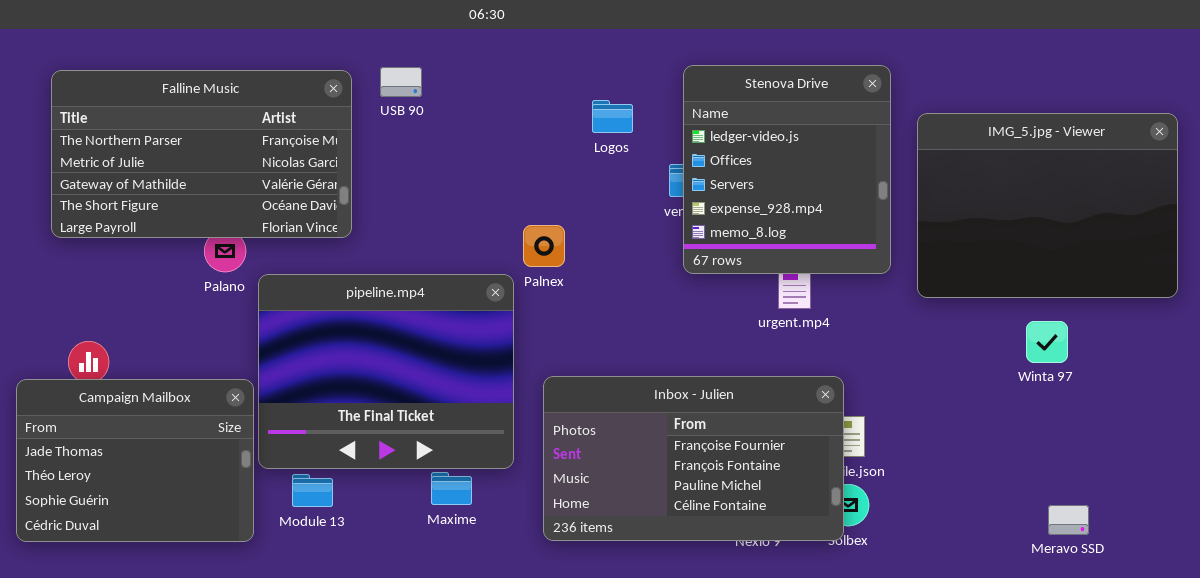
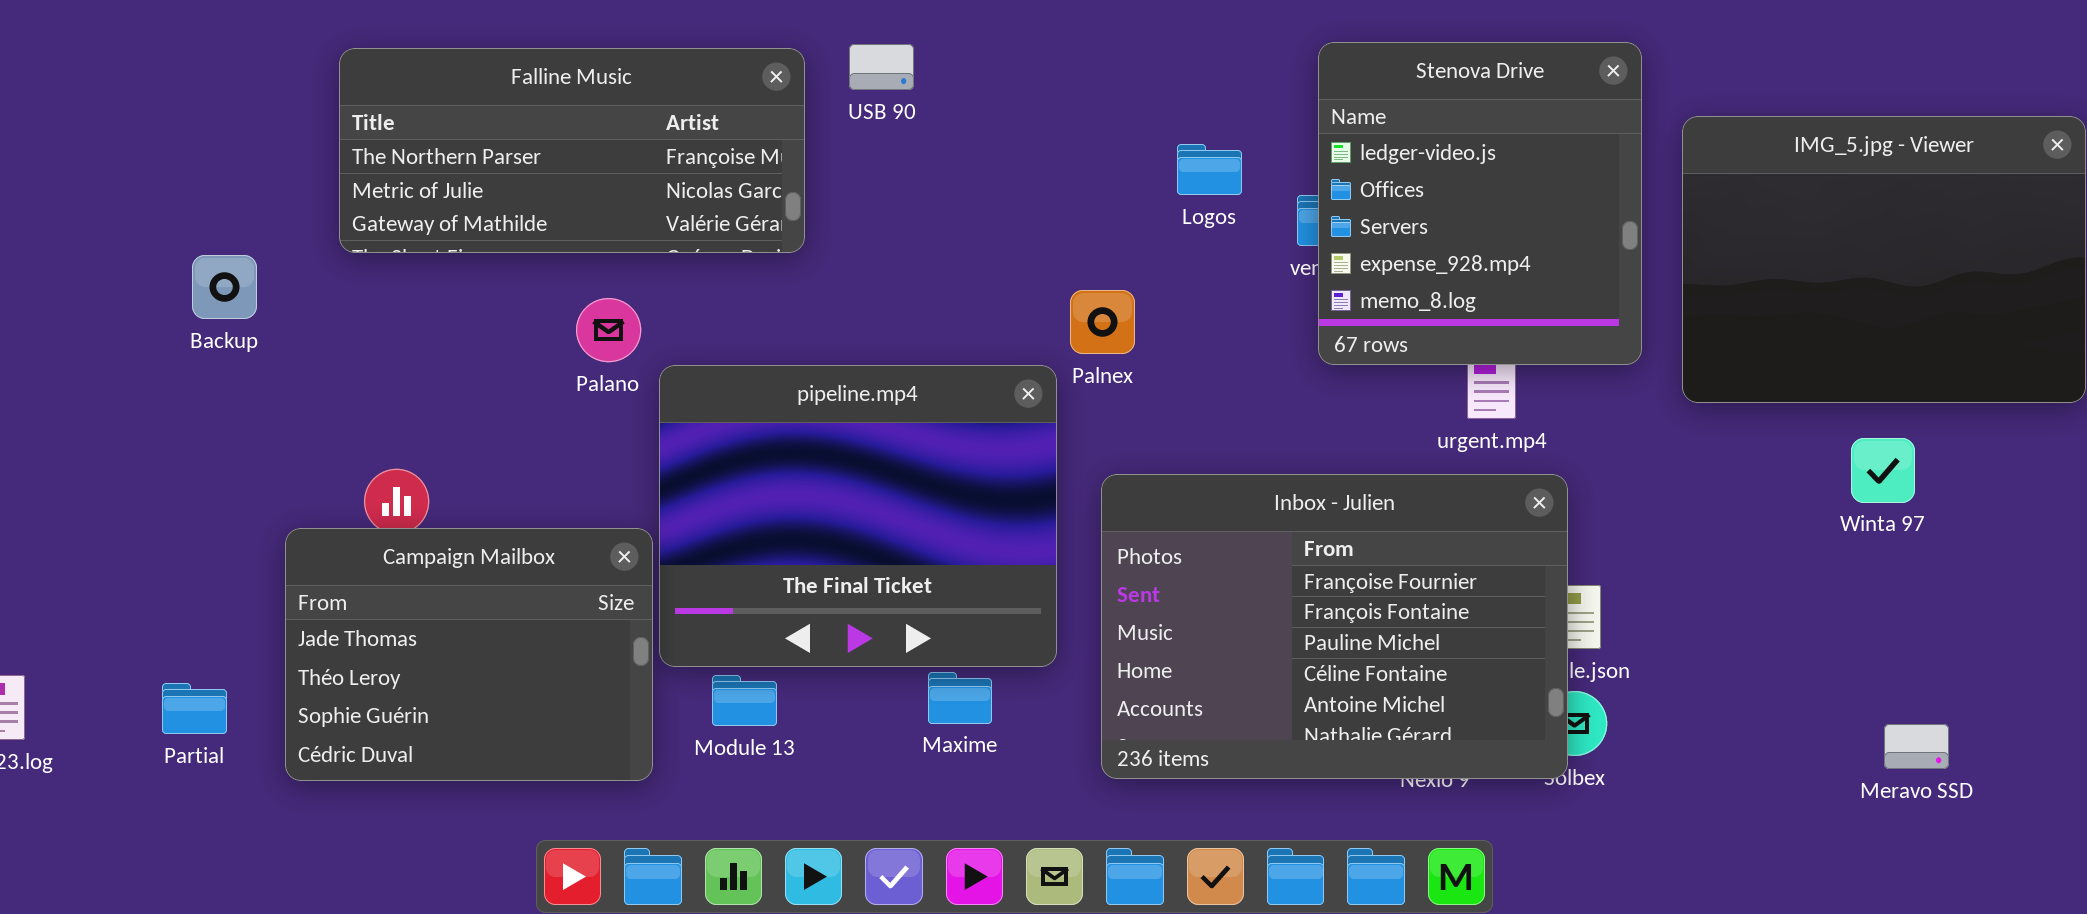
Falline Music: [51,70,352,238] -> [339,48,805,253], resized
Logos: [592,100,633,133] -> [1177,144,1242,195], moved
Inbox - Julien: [543,376,844,541] -> [1101,474,1568,779], resized

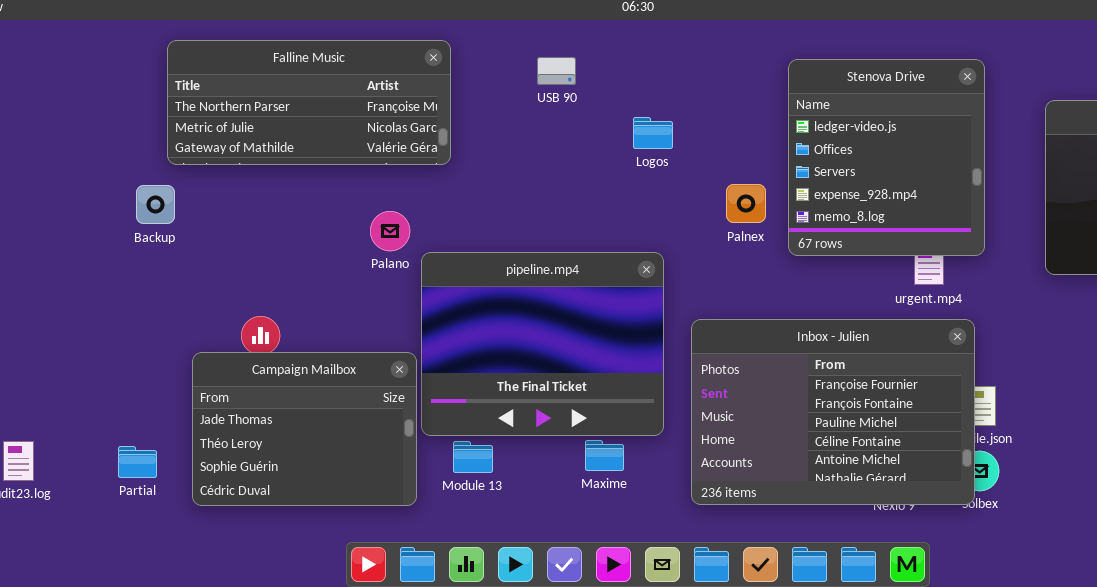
Stenova Drive: [1318,42,1642,365] -> [788,59,985,256], moved
Falline Music: [339,48,805,253] -> [167,40,451,165], moved
Logos: [1177,144,1242,195] -> [633,117,673,149], moved
Palnex: [1070,290,1135,354] -> [726,184,766,223], moved

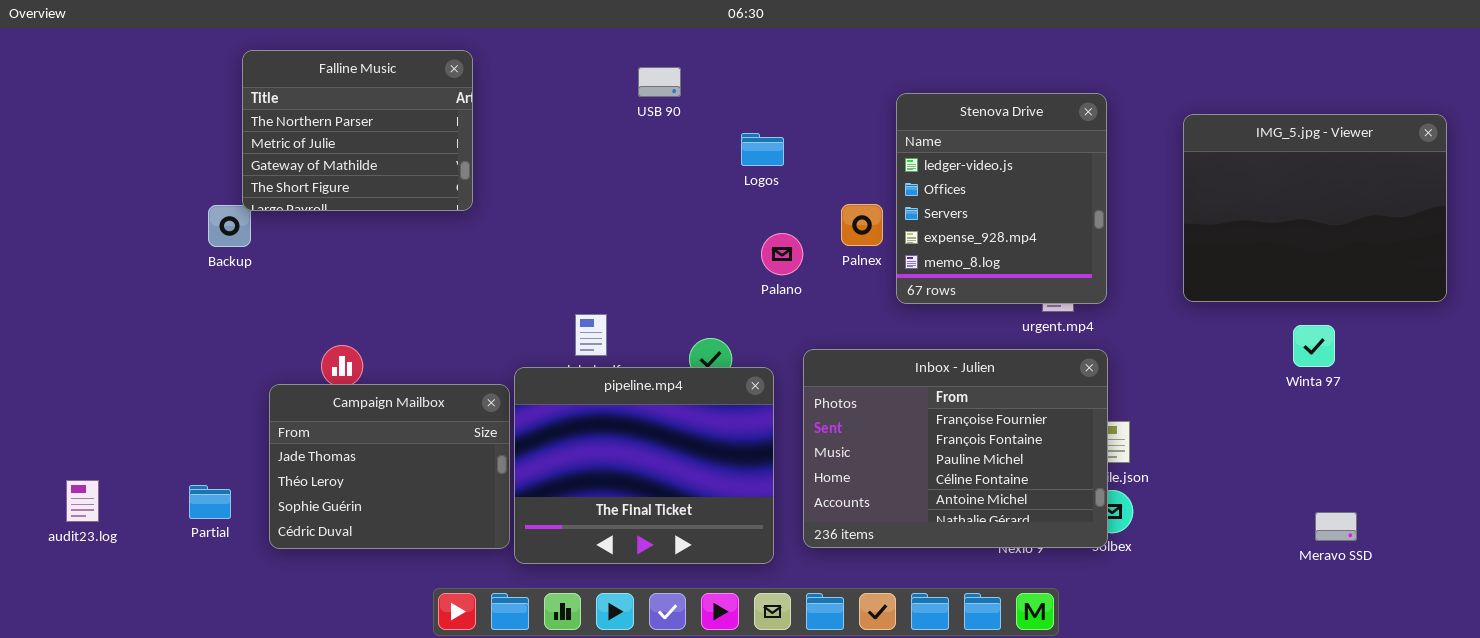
Falline Music: [167,40,451,165] -> [242,50,473,211], resized
Stenova Drive: [788,59,985,256] -> [896,93,1107,304], moved
Palano: [370,211,410,251] -> [761,233,803,275], moved
pipeline.mp4: [421,252,664,436] -> [514,367,774,564], moved

